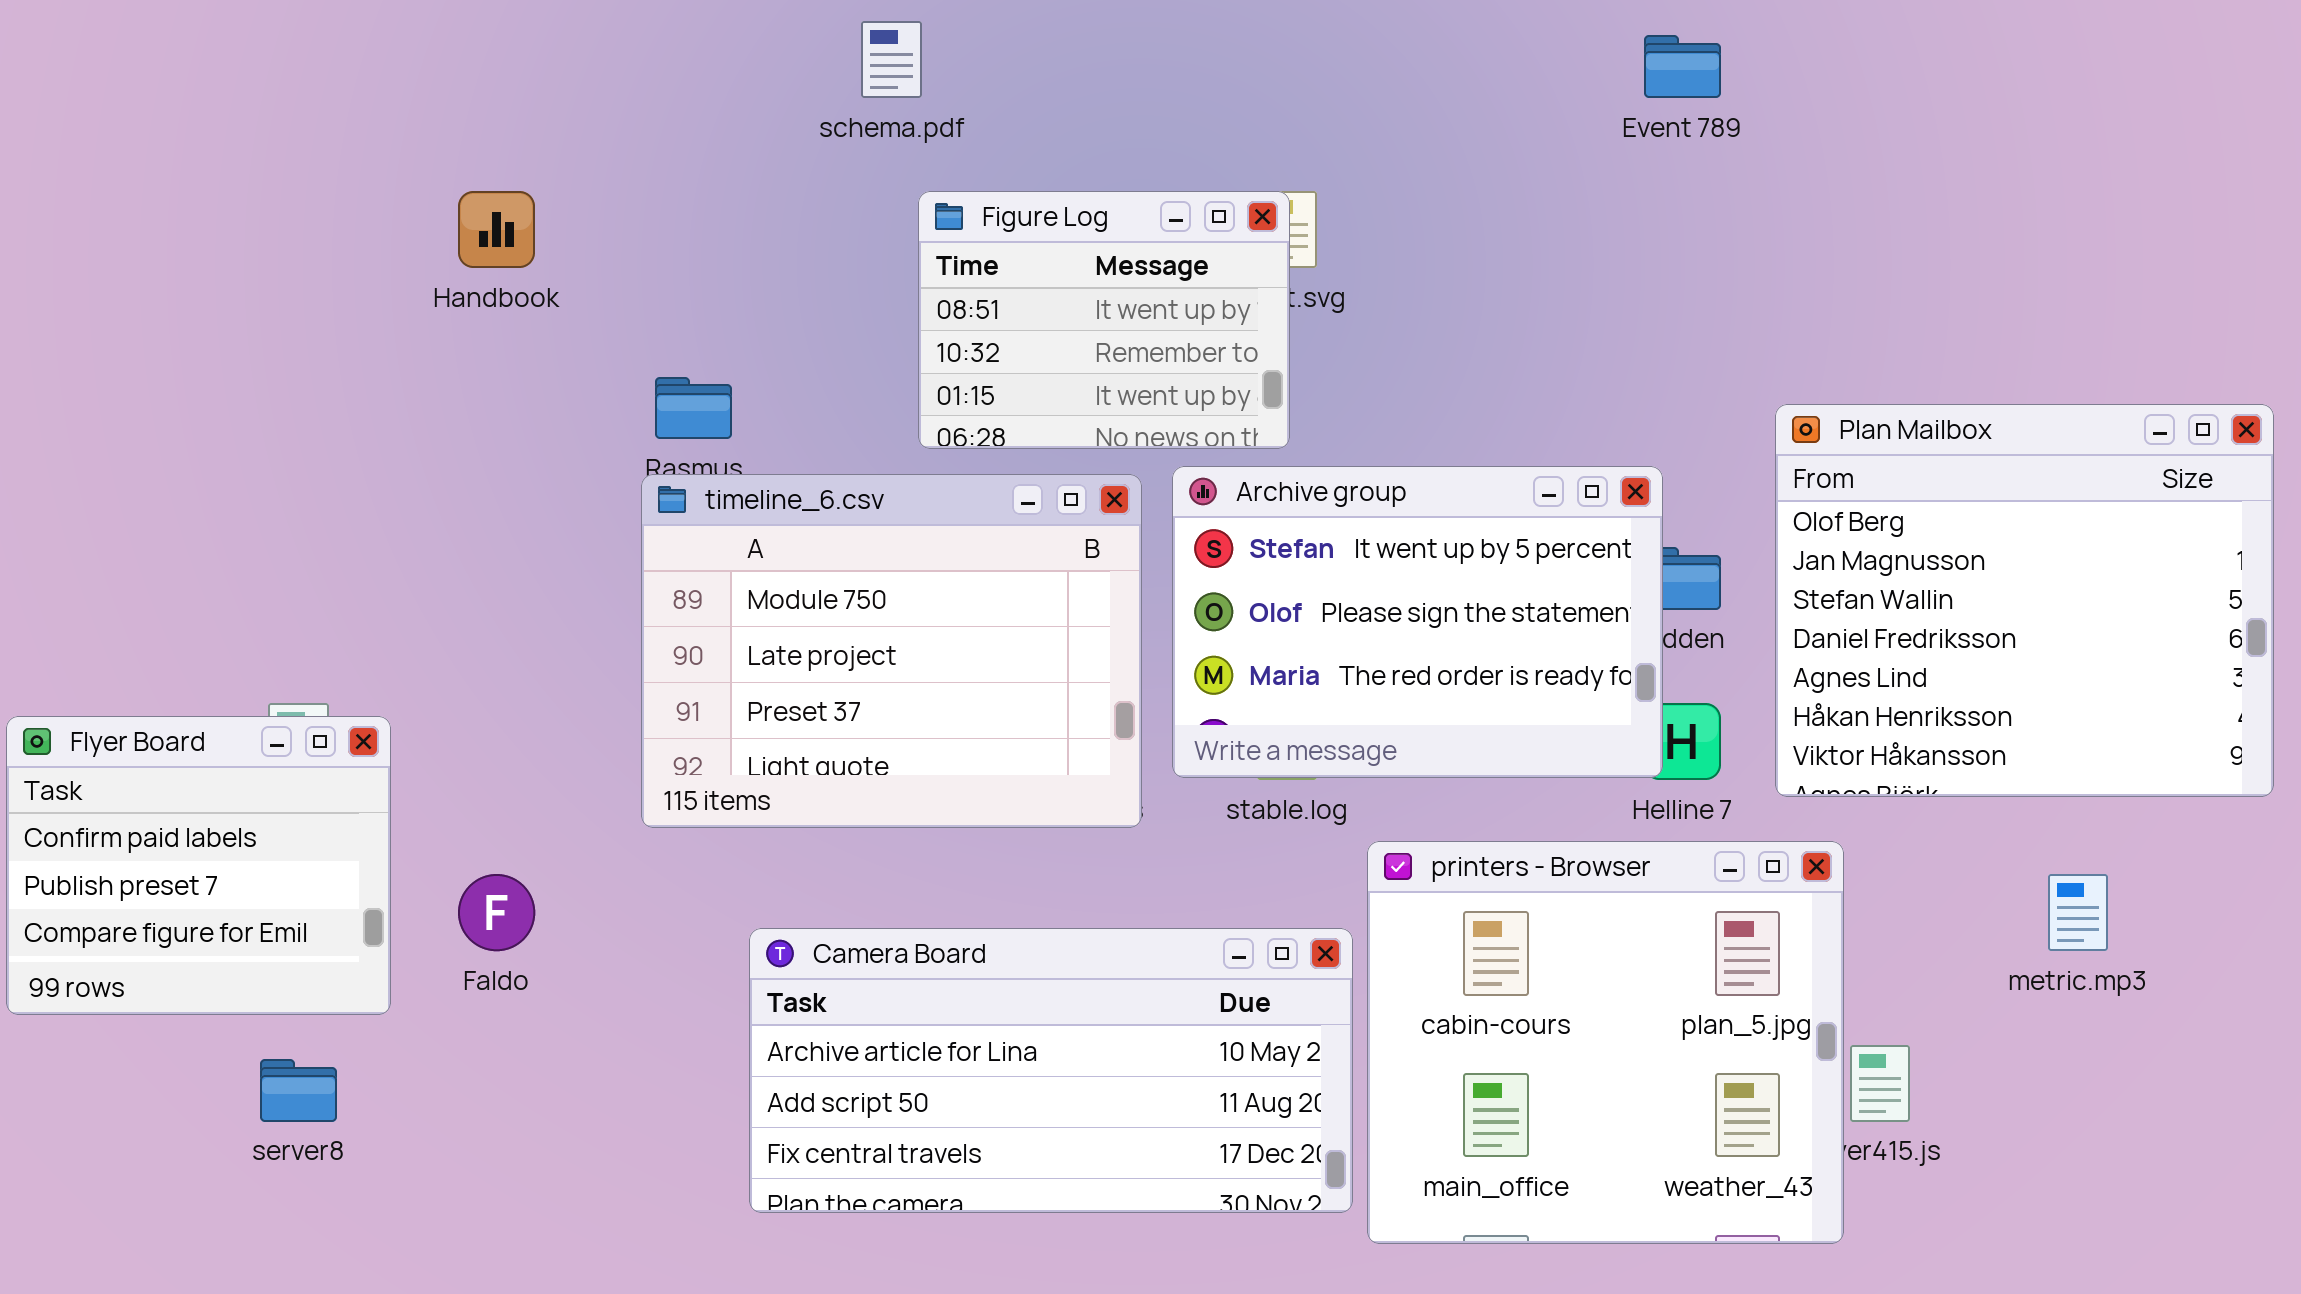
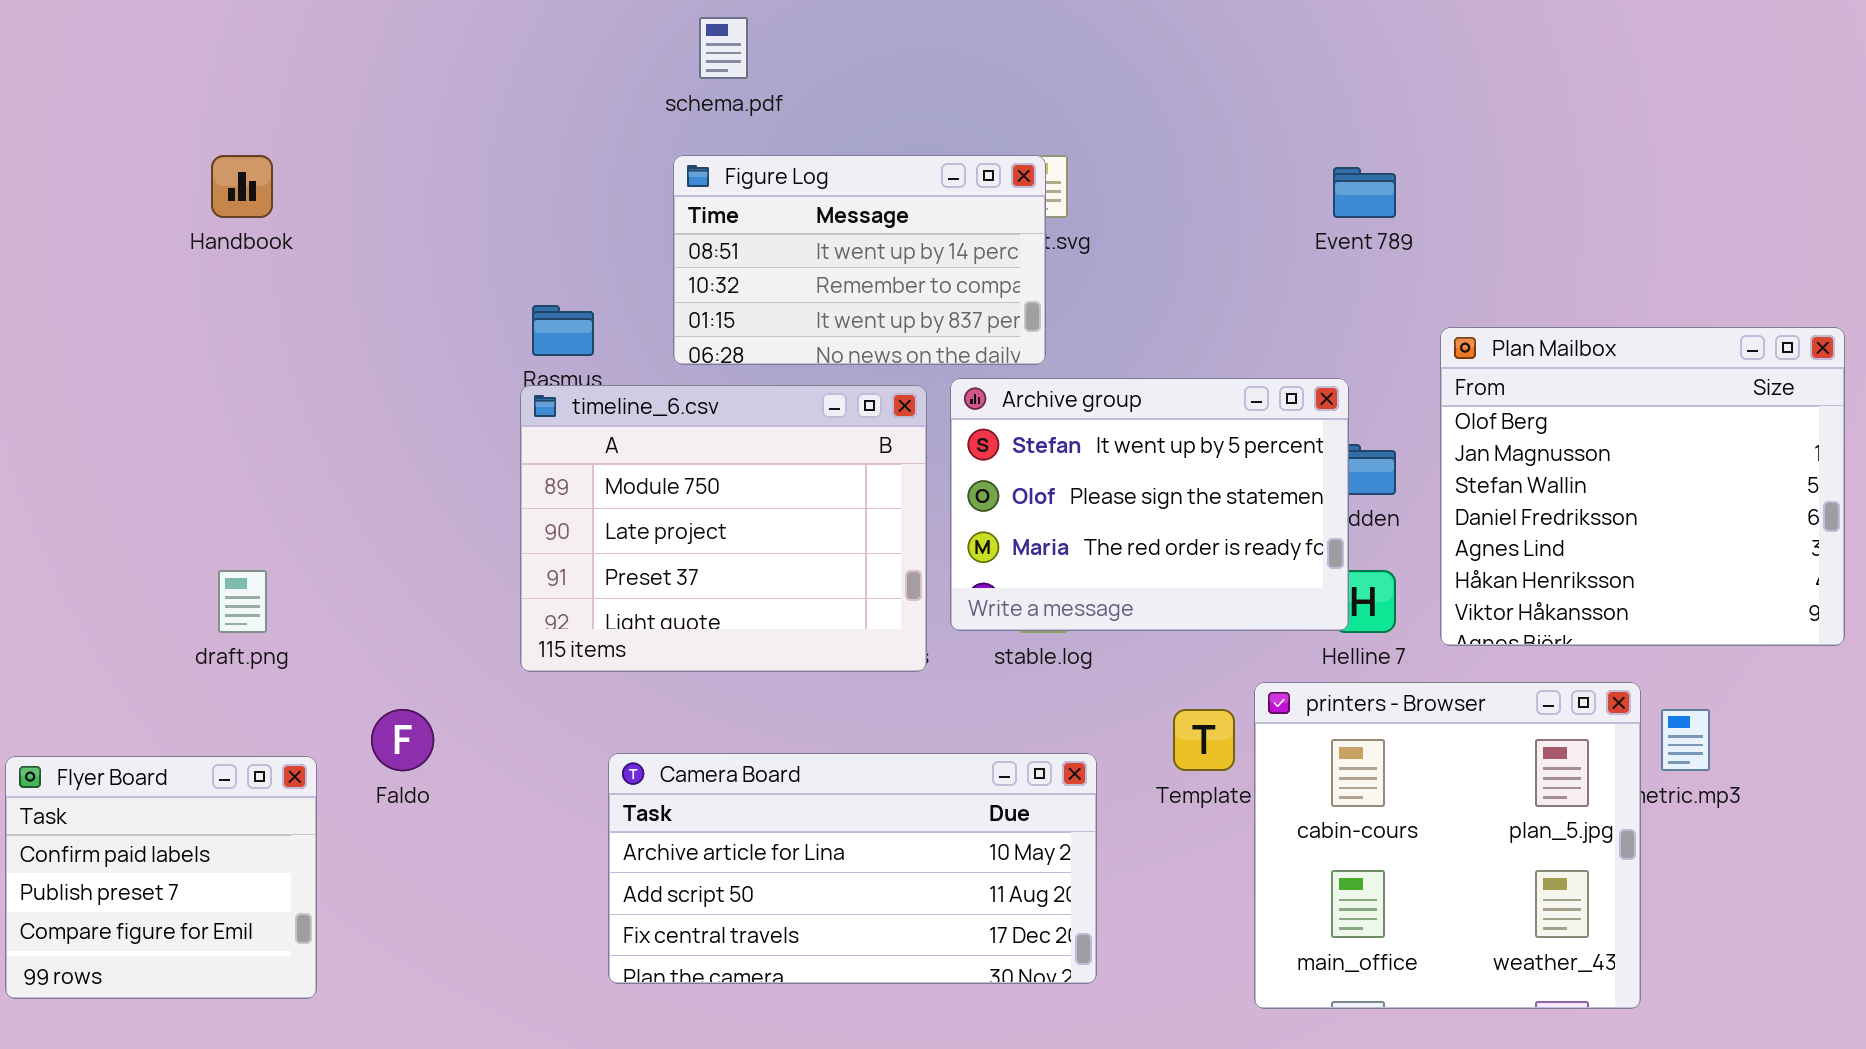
Event 789: [1644,35,1721,98] -> [1333,167,1396,218], moved
Handbook: [458,191,535,268] -> [211,155,273,218], moved
Figure Log: [918,191,1290,449] -> [673,155,1046,365], resized
Flyer Board: [6,716,391,1015] -> [5,756,317,999], moved
printers - Browser: [1367,841,1844,1244] -> [1254,682,1641,1009], moved

